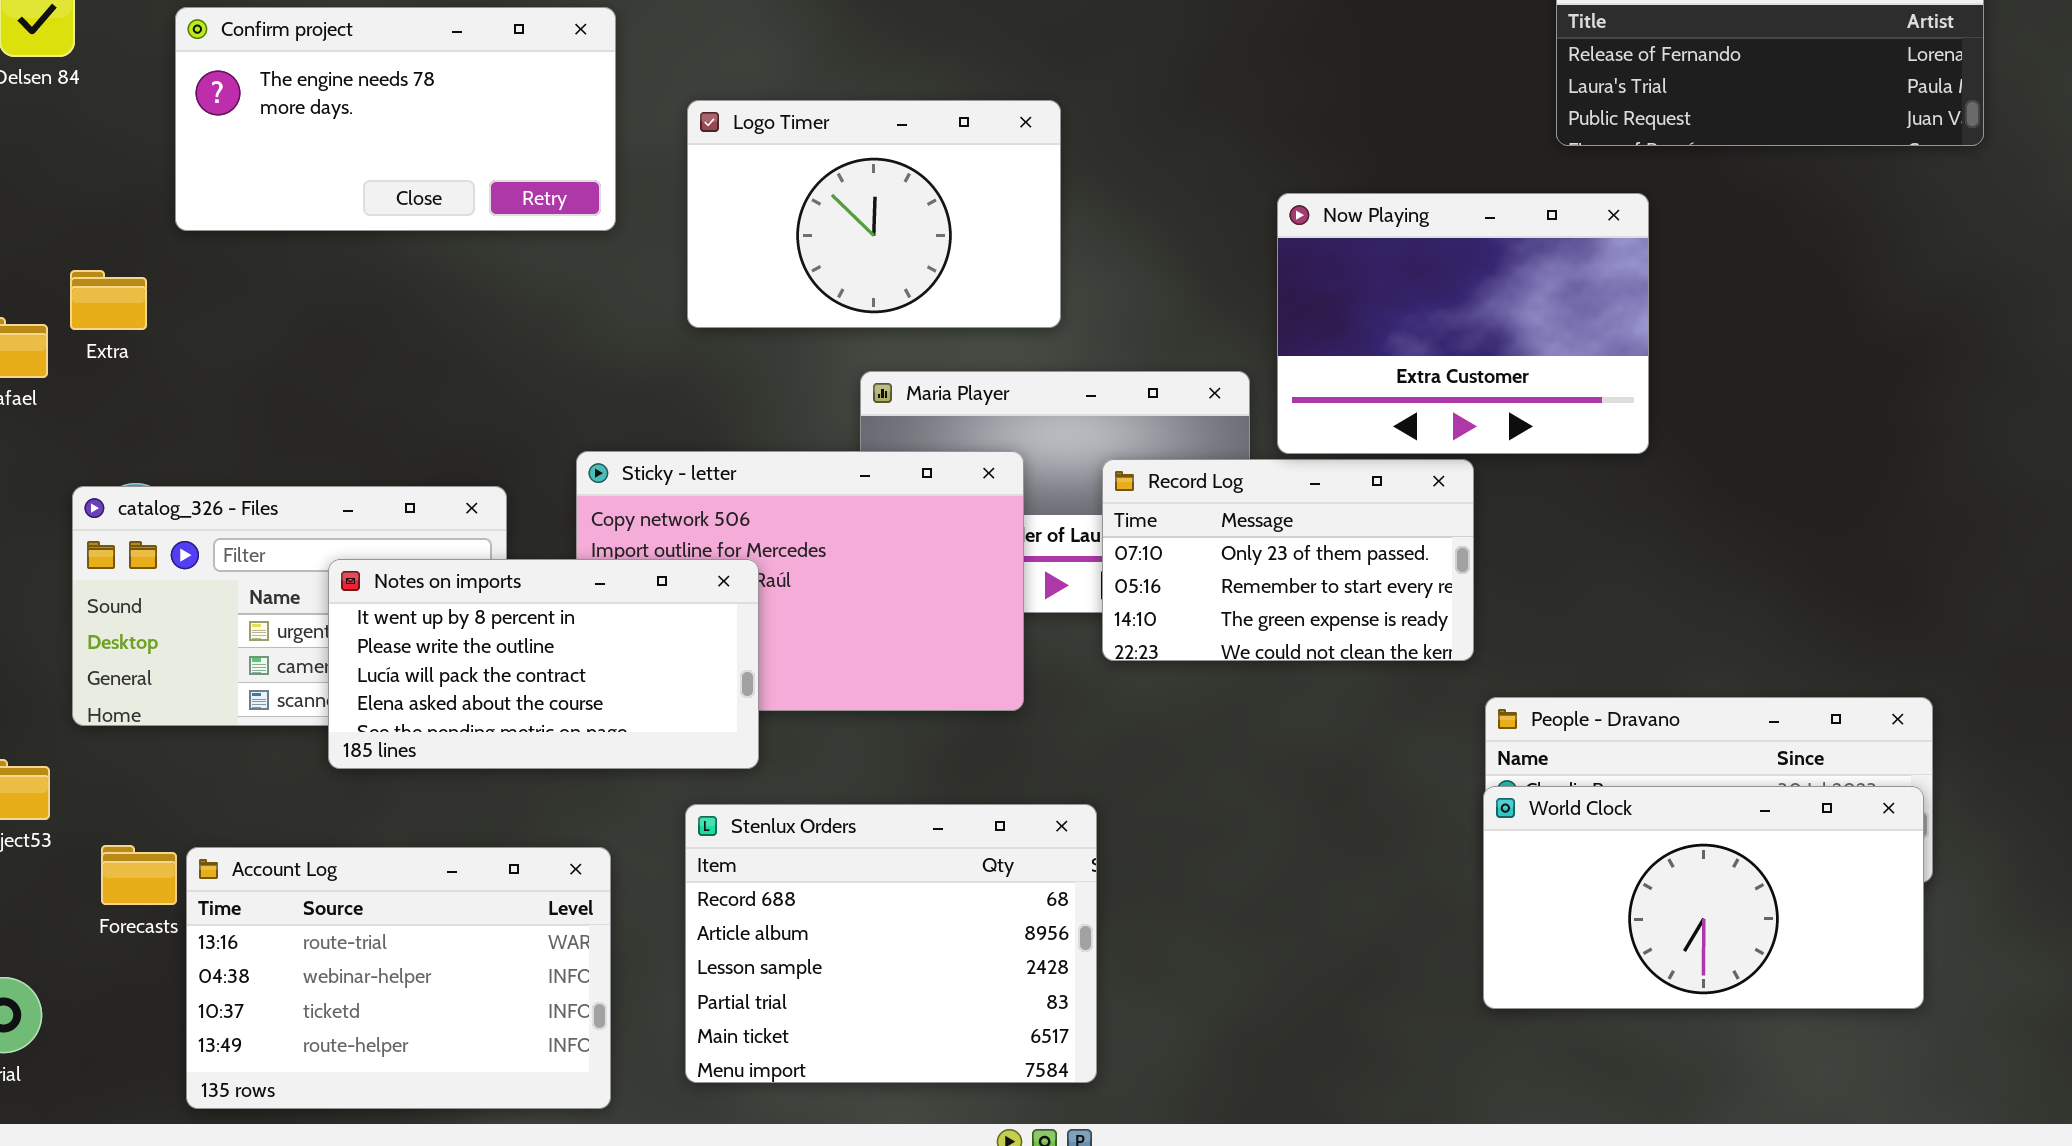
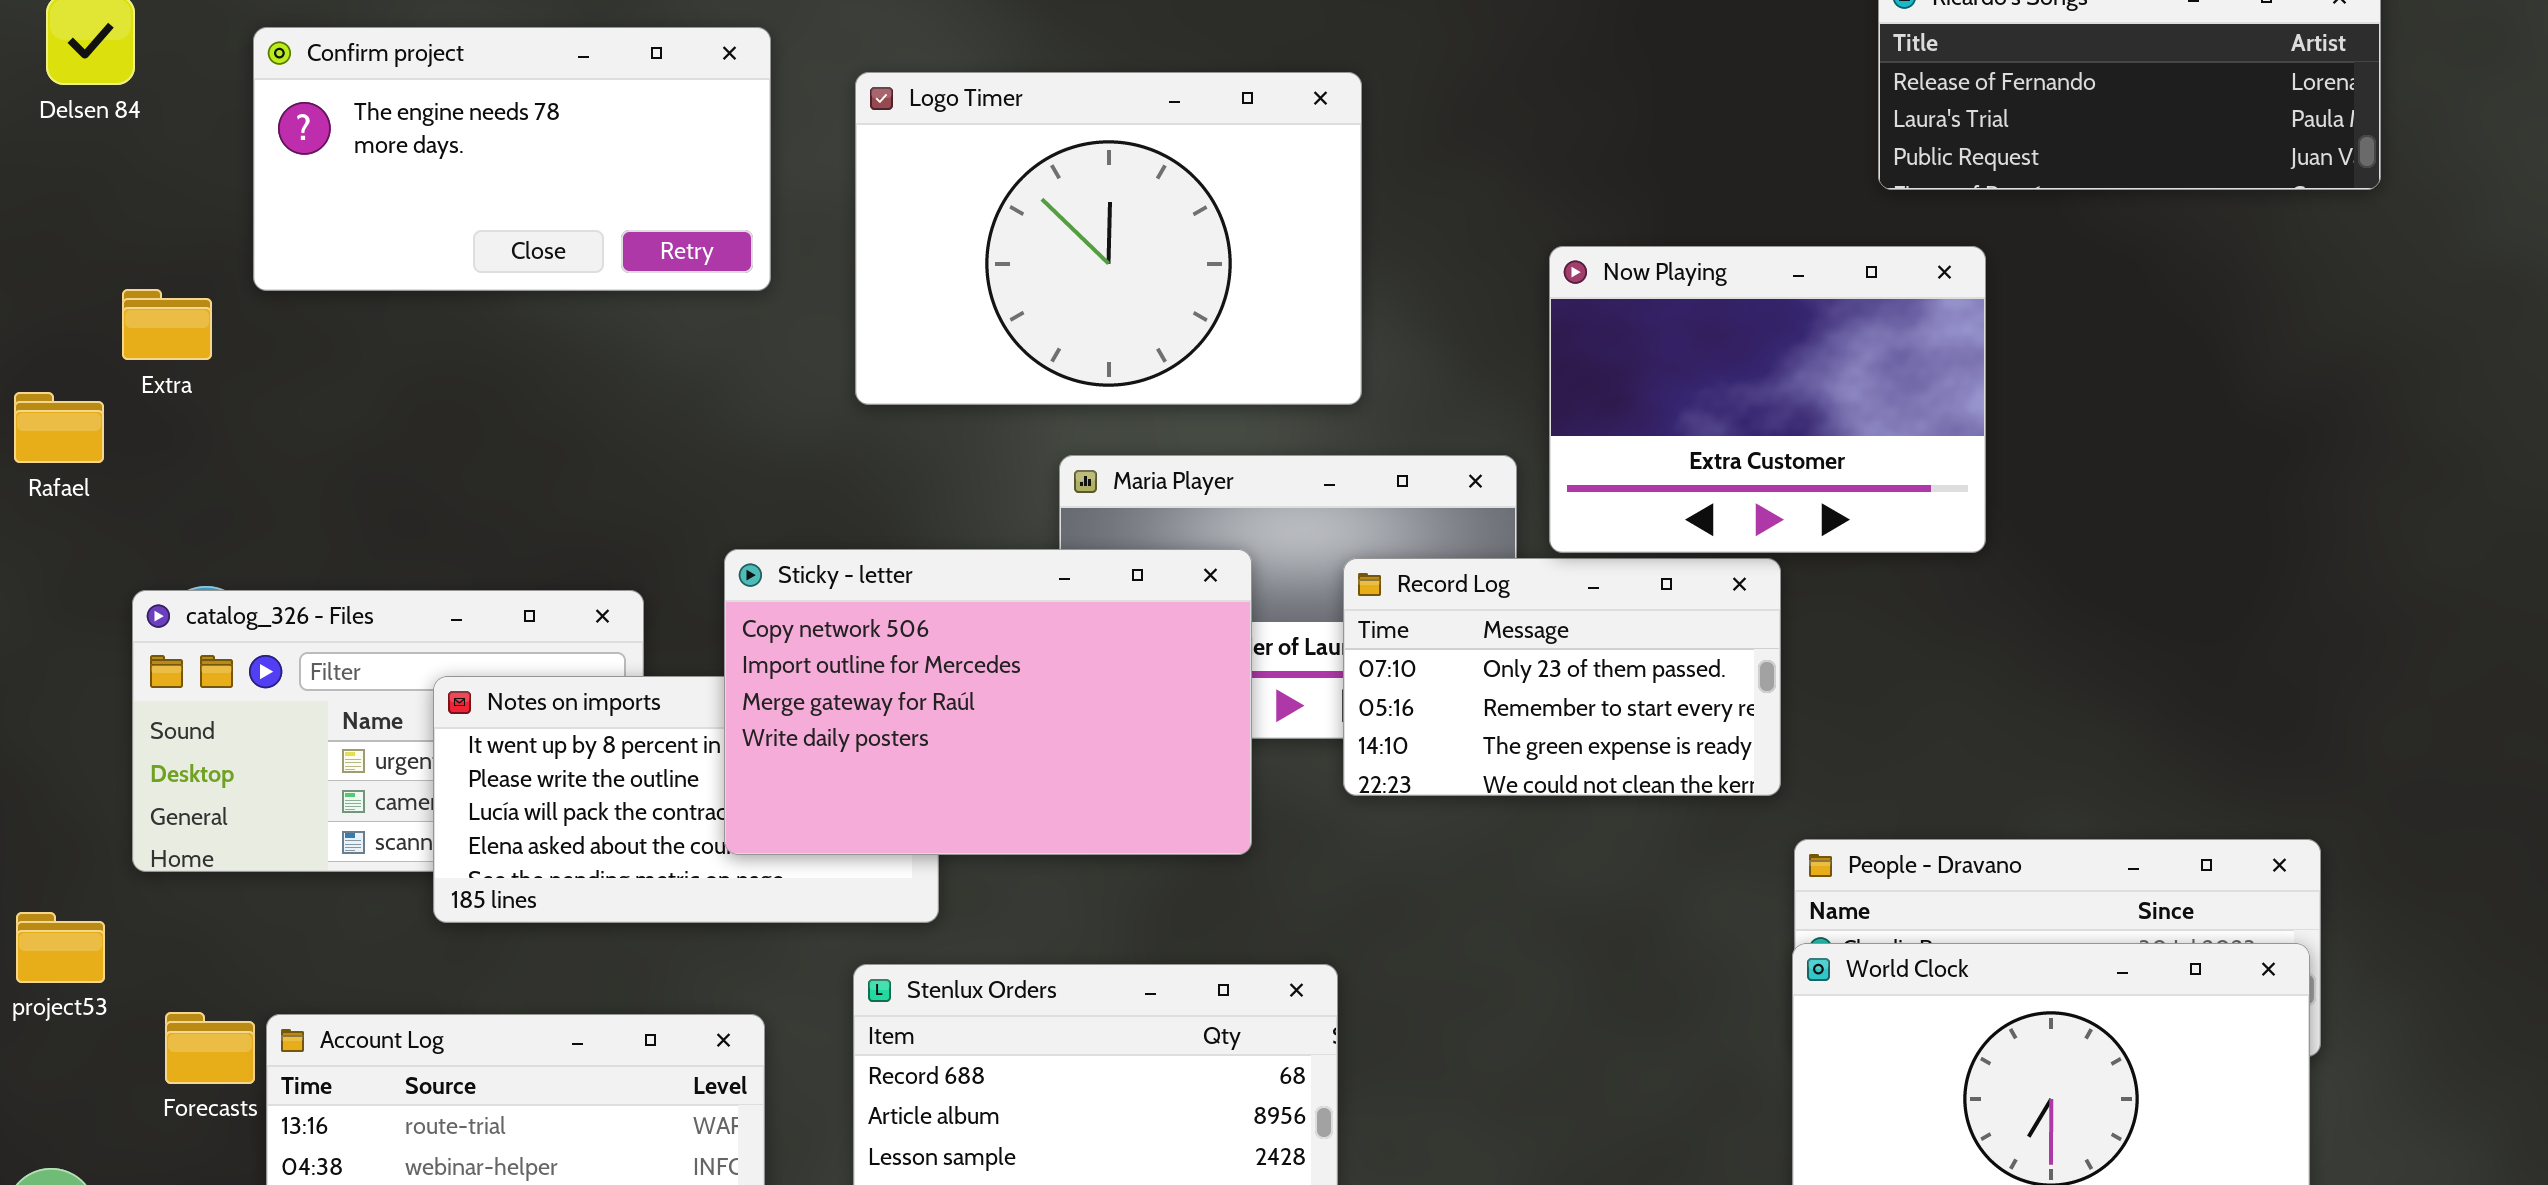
Logo Timer: [687,100,1061,328] -> [855,72,1362,405], resized
Extra: [70,270,147,330] -> [122,289,212,360], moved
Sticky - letter: [576,451,1024,711] -> [724,549,1252,855], raised

